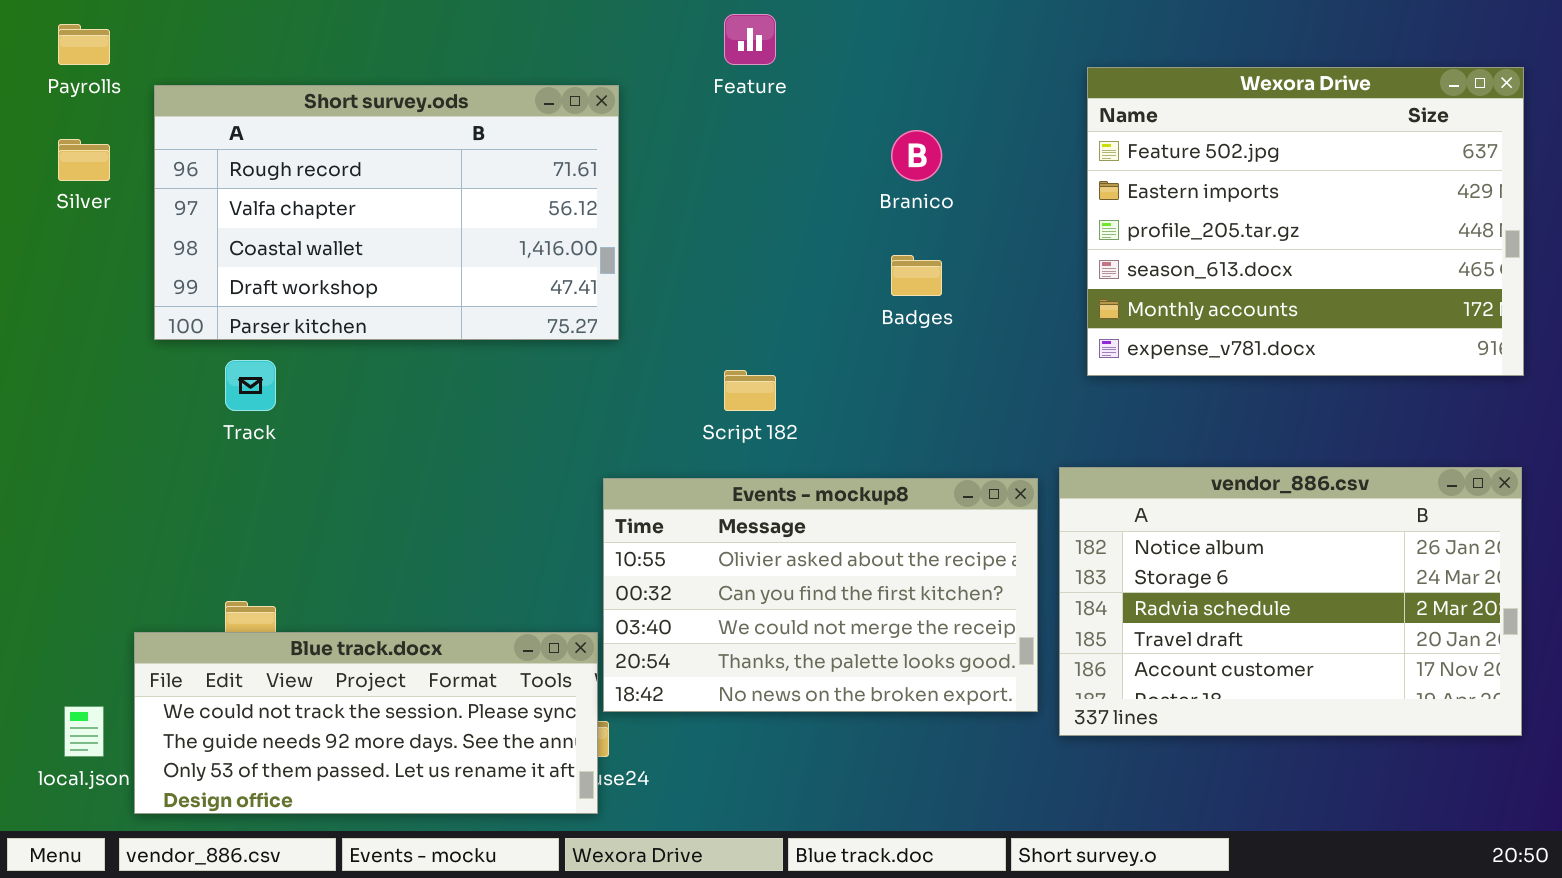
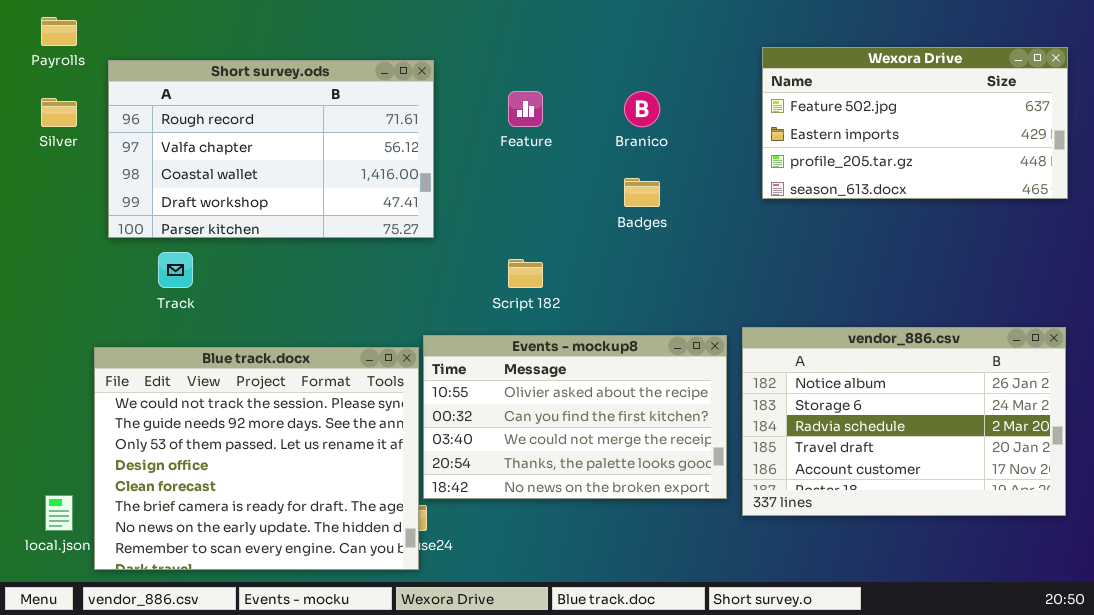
Feature: [724,14,776,65] -> [508,91,543,127], moved
Wexora Drive: [1087,67,1524,376] -> [762,47,1068,199], resized
Blue track.docx: [134,632,598,814] -> [94,347,419,570], resized

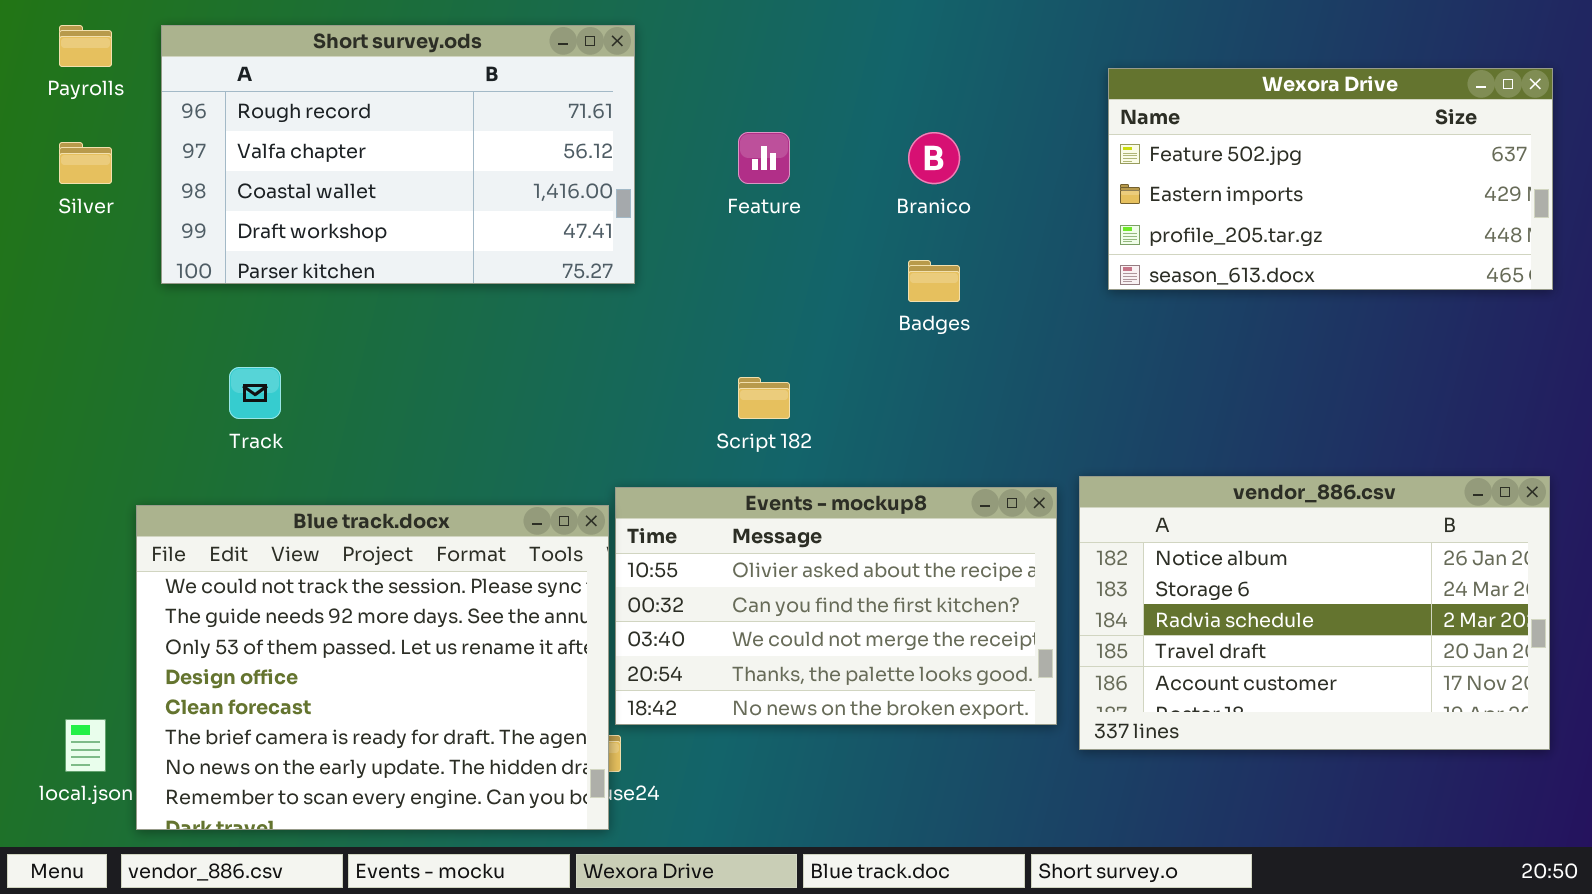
Short survey.ods: [108,60,434,238] -> [161,25,635,284], moved

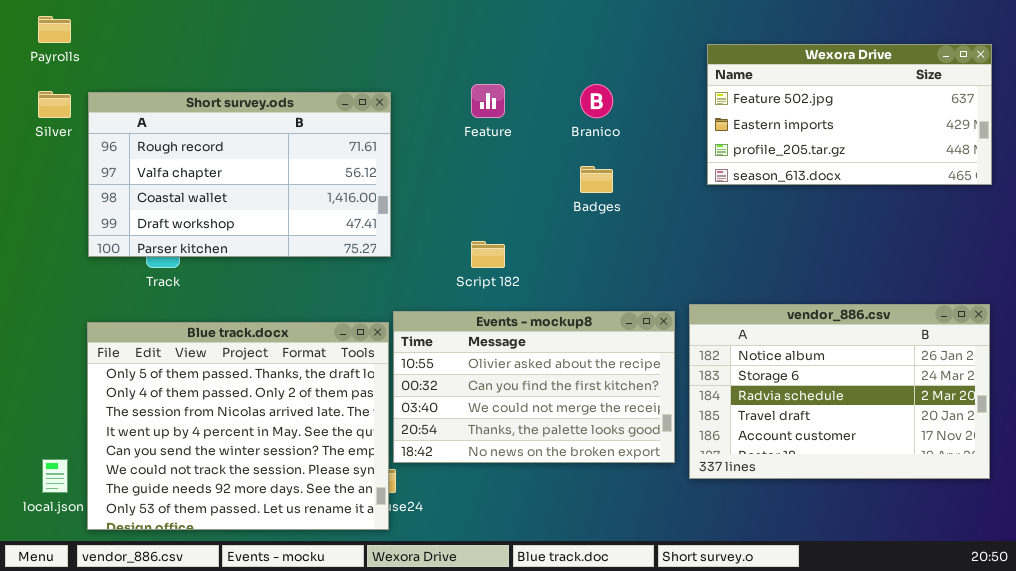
Short survey.ods: [161,25,635,284] -> [88,92,391,257], moved
Blue track.docx: [136,505,609,830] -> [87,322,389,530], scrolled up 5 rows

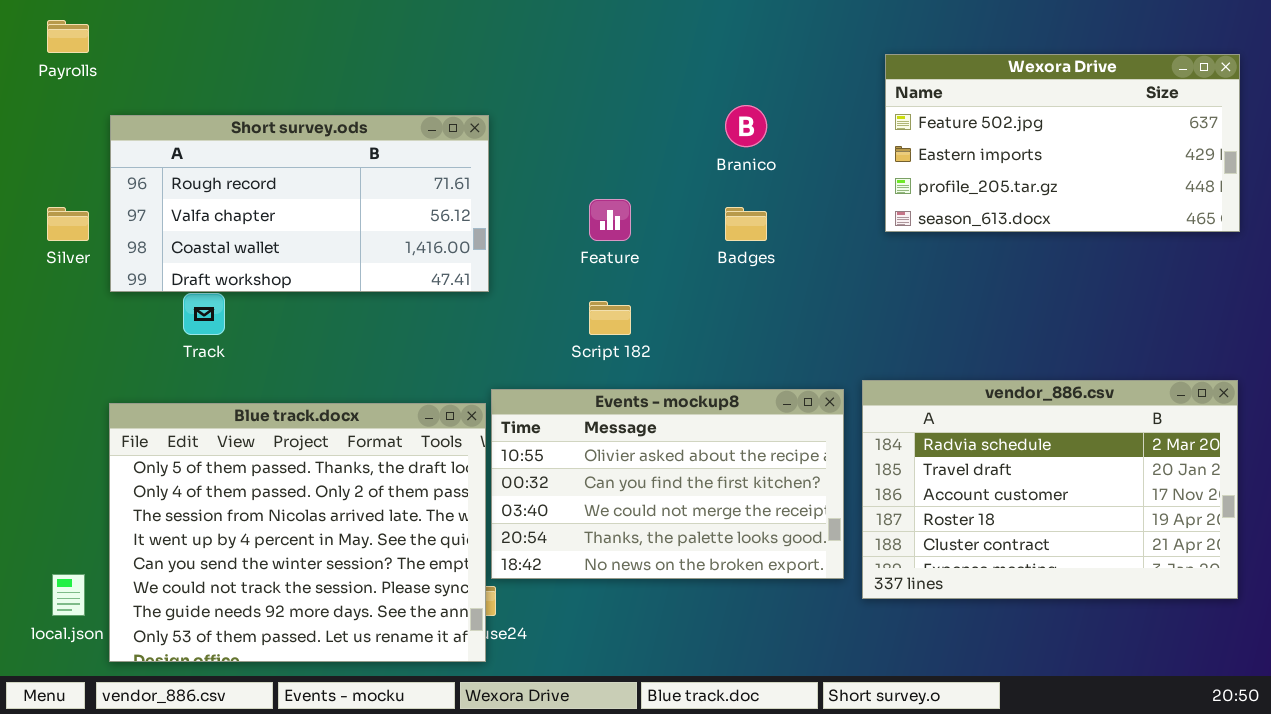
Feature: [471,84,505,118] -> [589,199,631,241], moved
Silver: [38,91,71,118] -> [47,207,89,241], moved
Short survey.ods: [88,92,391,257] -> [110,115,489,292], resized
vendor_886.csv: [689,304,990,479] -> [862,380,1238,599], scrolled down 2 rows

